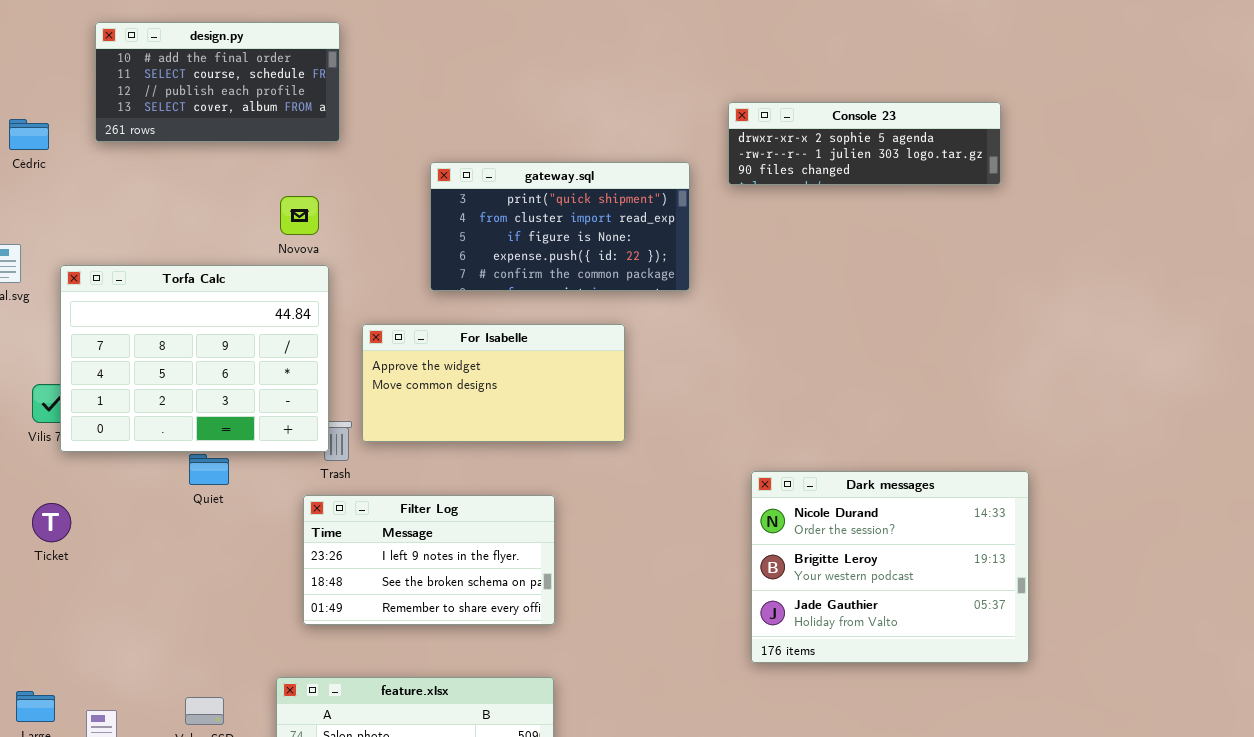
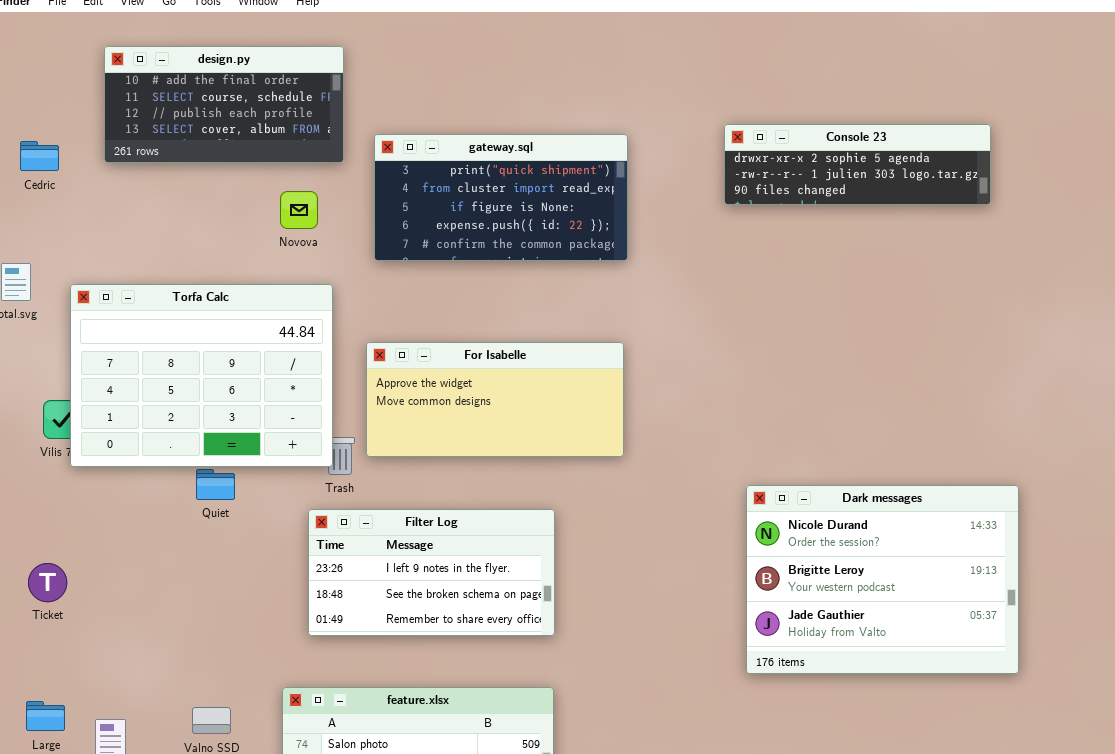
gateway.sql: [430,162,690,291] -> [374,134,628,261], moved
Novova: [280,196,319,235] -> [280,191,318,229], moved
Ticket: [32,503,71,542] -> [28,563,67,602], moved

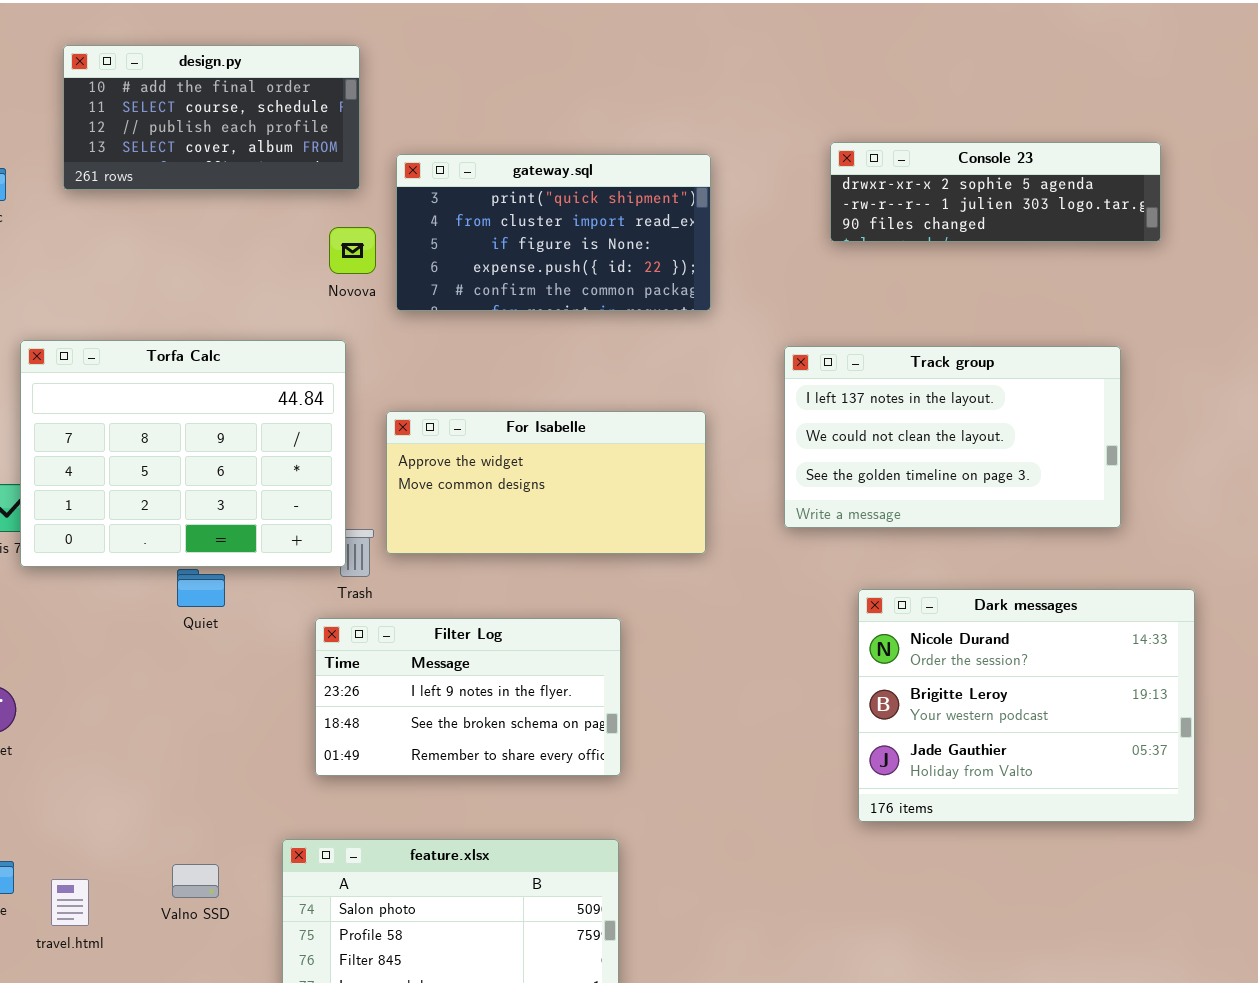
Novova: [280,191,318,229] -> [329,227,376,274], moved
Track group: none -> [784,346,1121,528], opened

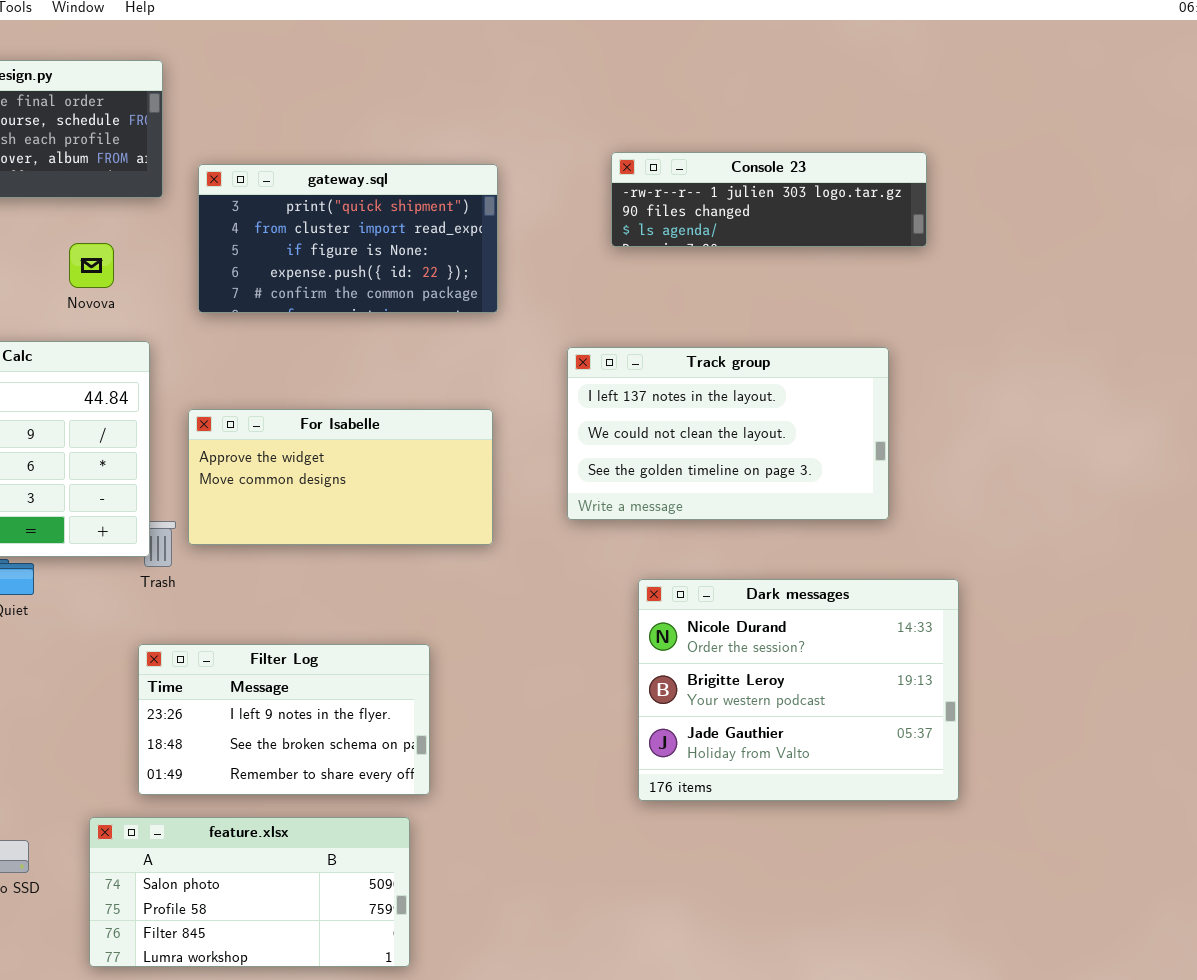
Console 23: [830,142,1161,242] -> [611,152,927,247], scrolled down 1 row
Novova: [329,227,376,274] -> [69,243,114,288], moved
Filter Log: [315,618,621,776] -> [138,644,430,795], moved

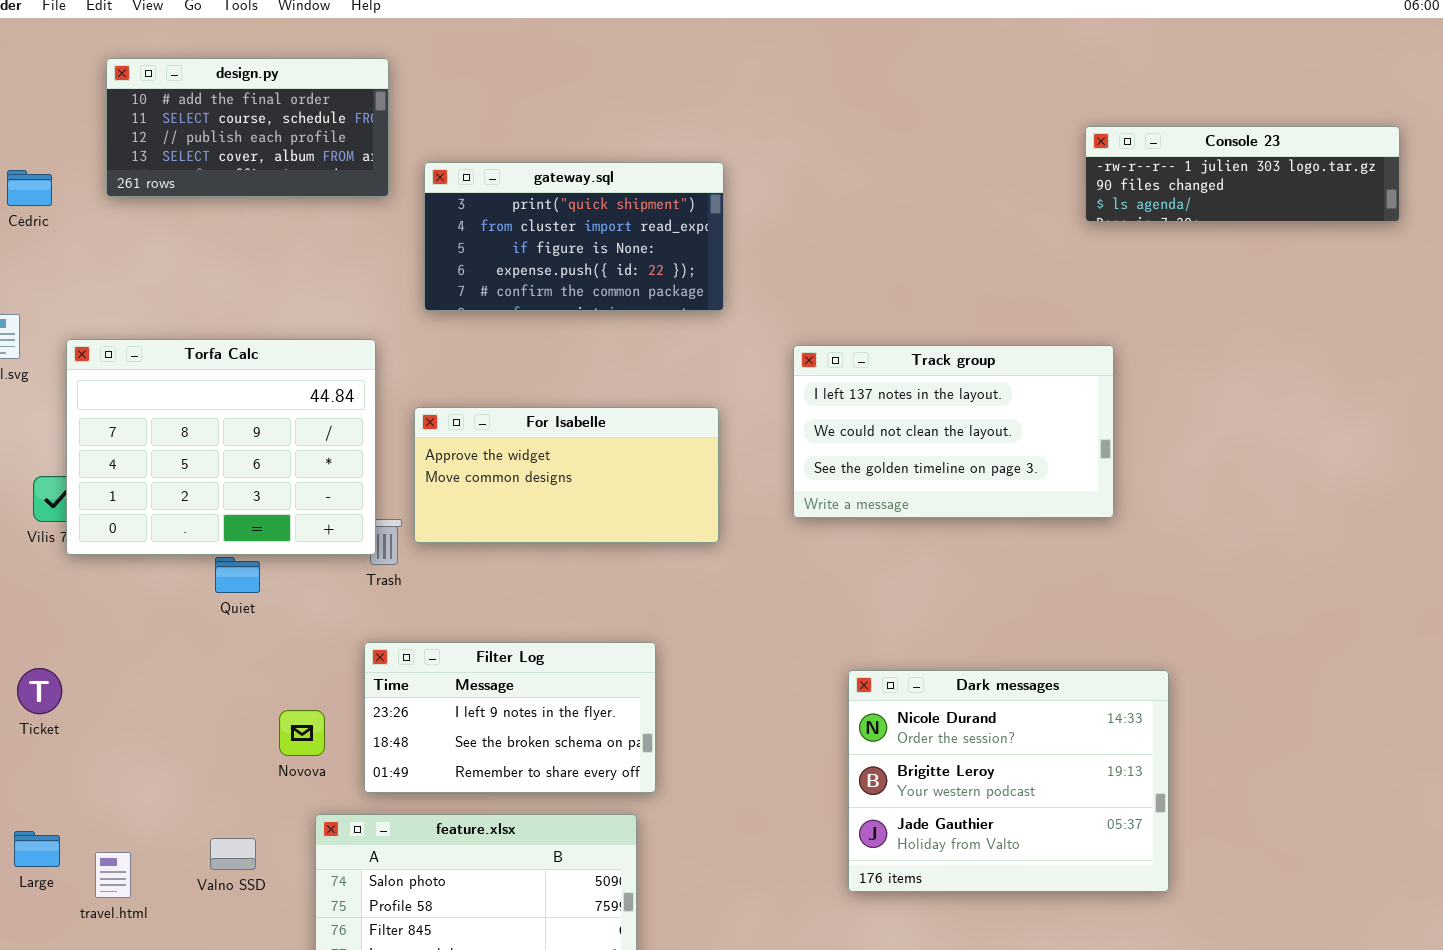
Console 23: [611,152,927,247] -> [1085,126,1400,222], moved
Novova: [69,243,114,288] -> [279,710,325,756], moved
Dark messages: [638,579,959,801] -> [848,670,1169,892], moved

